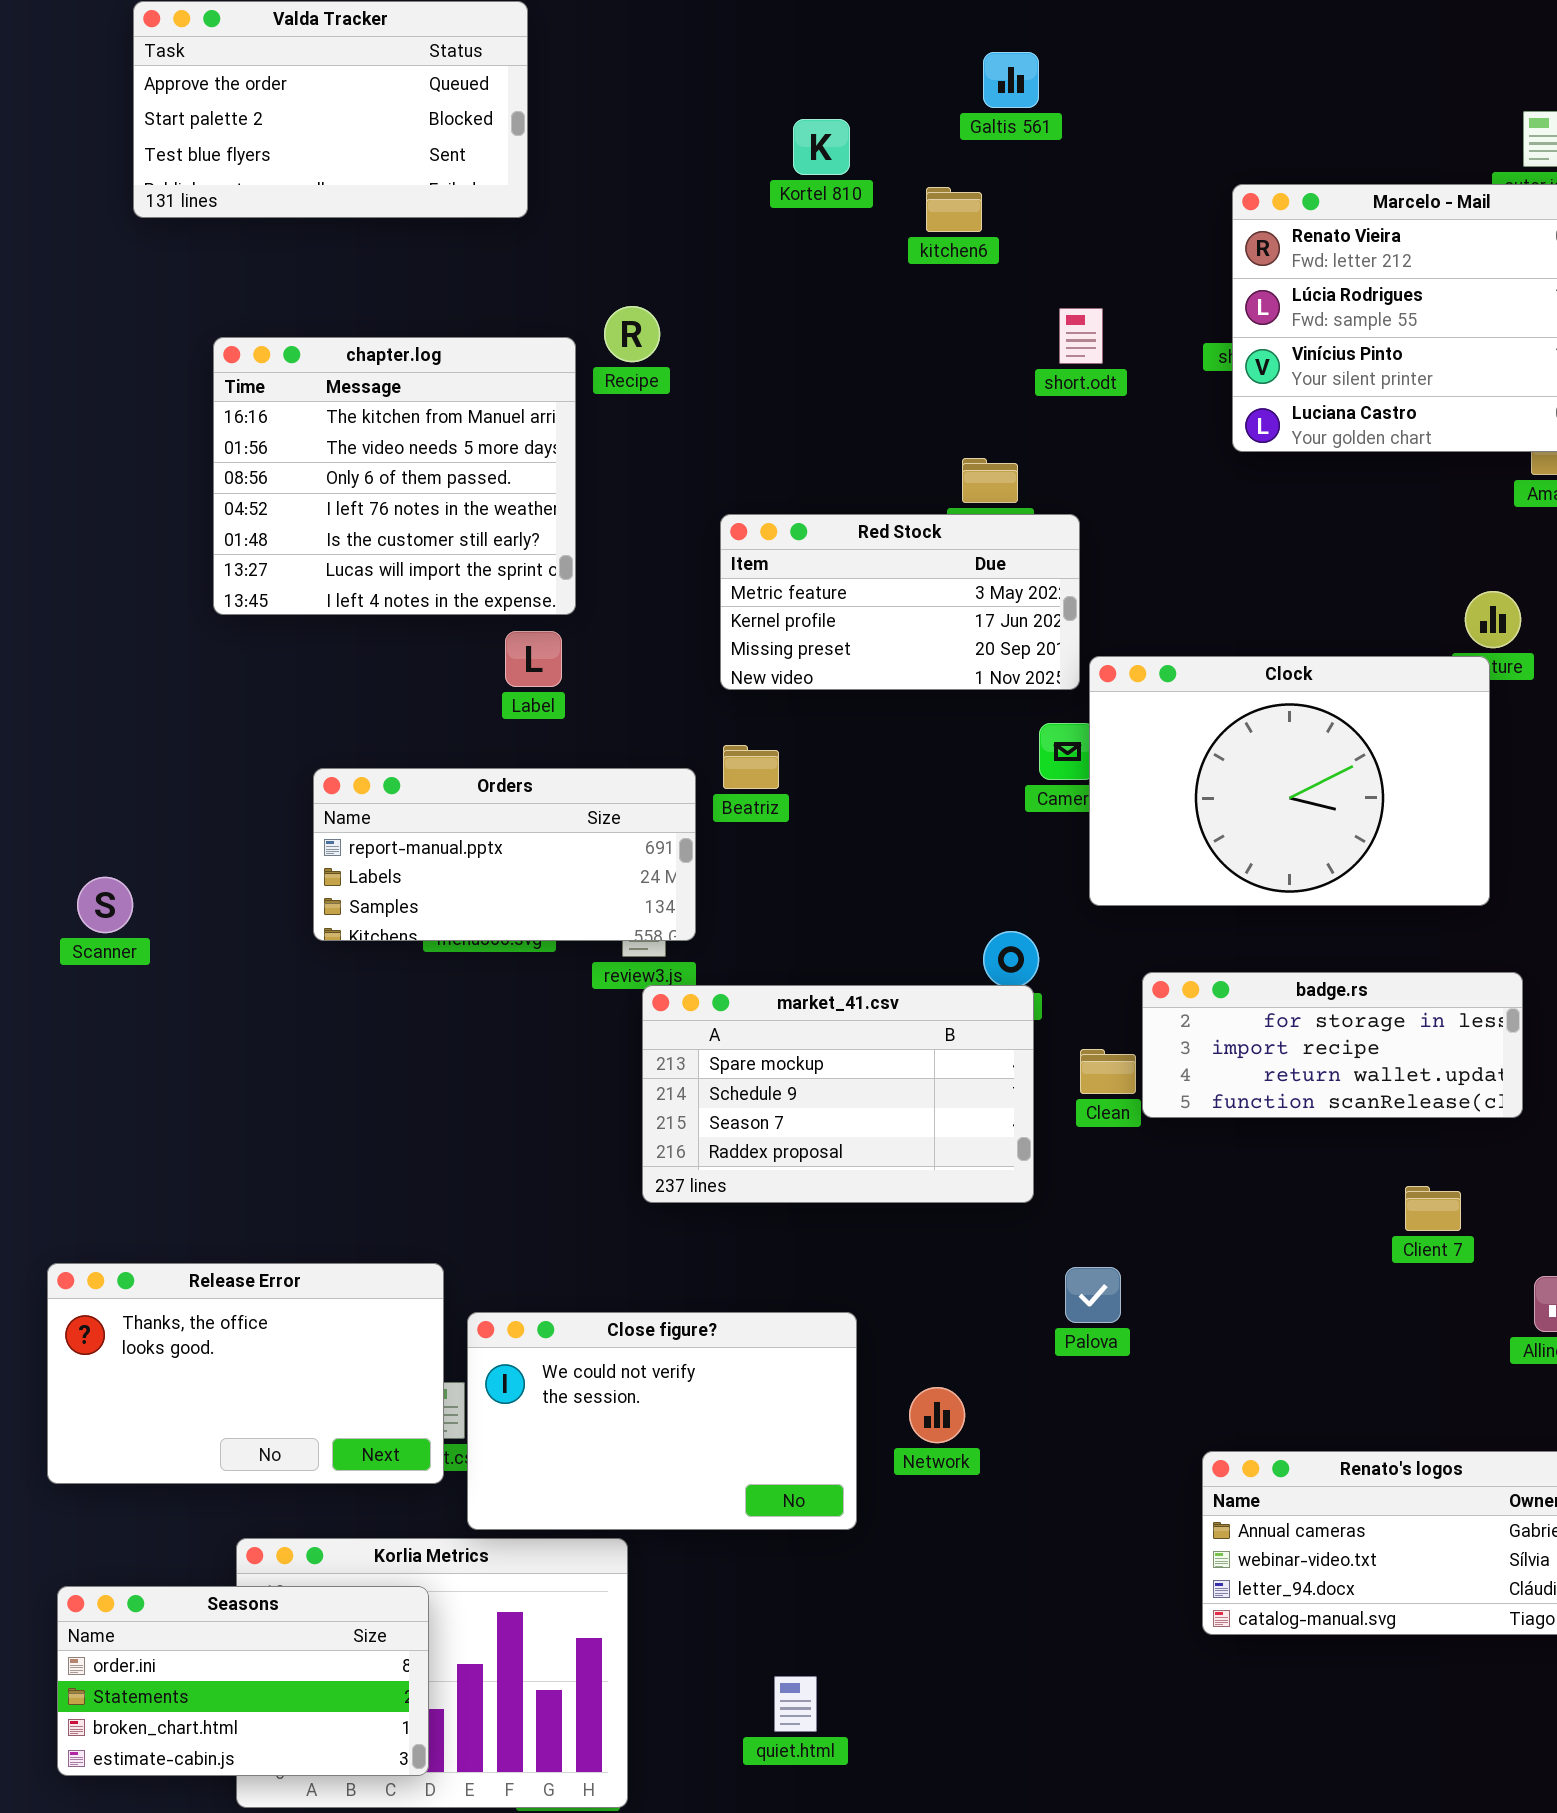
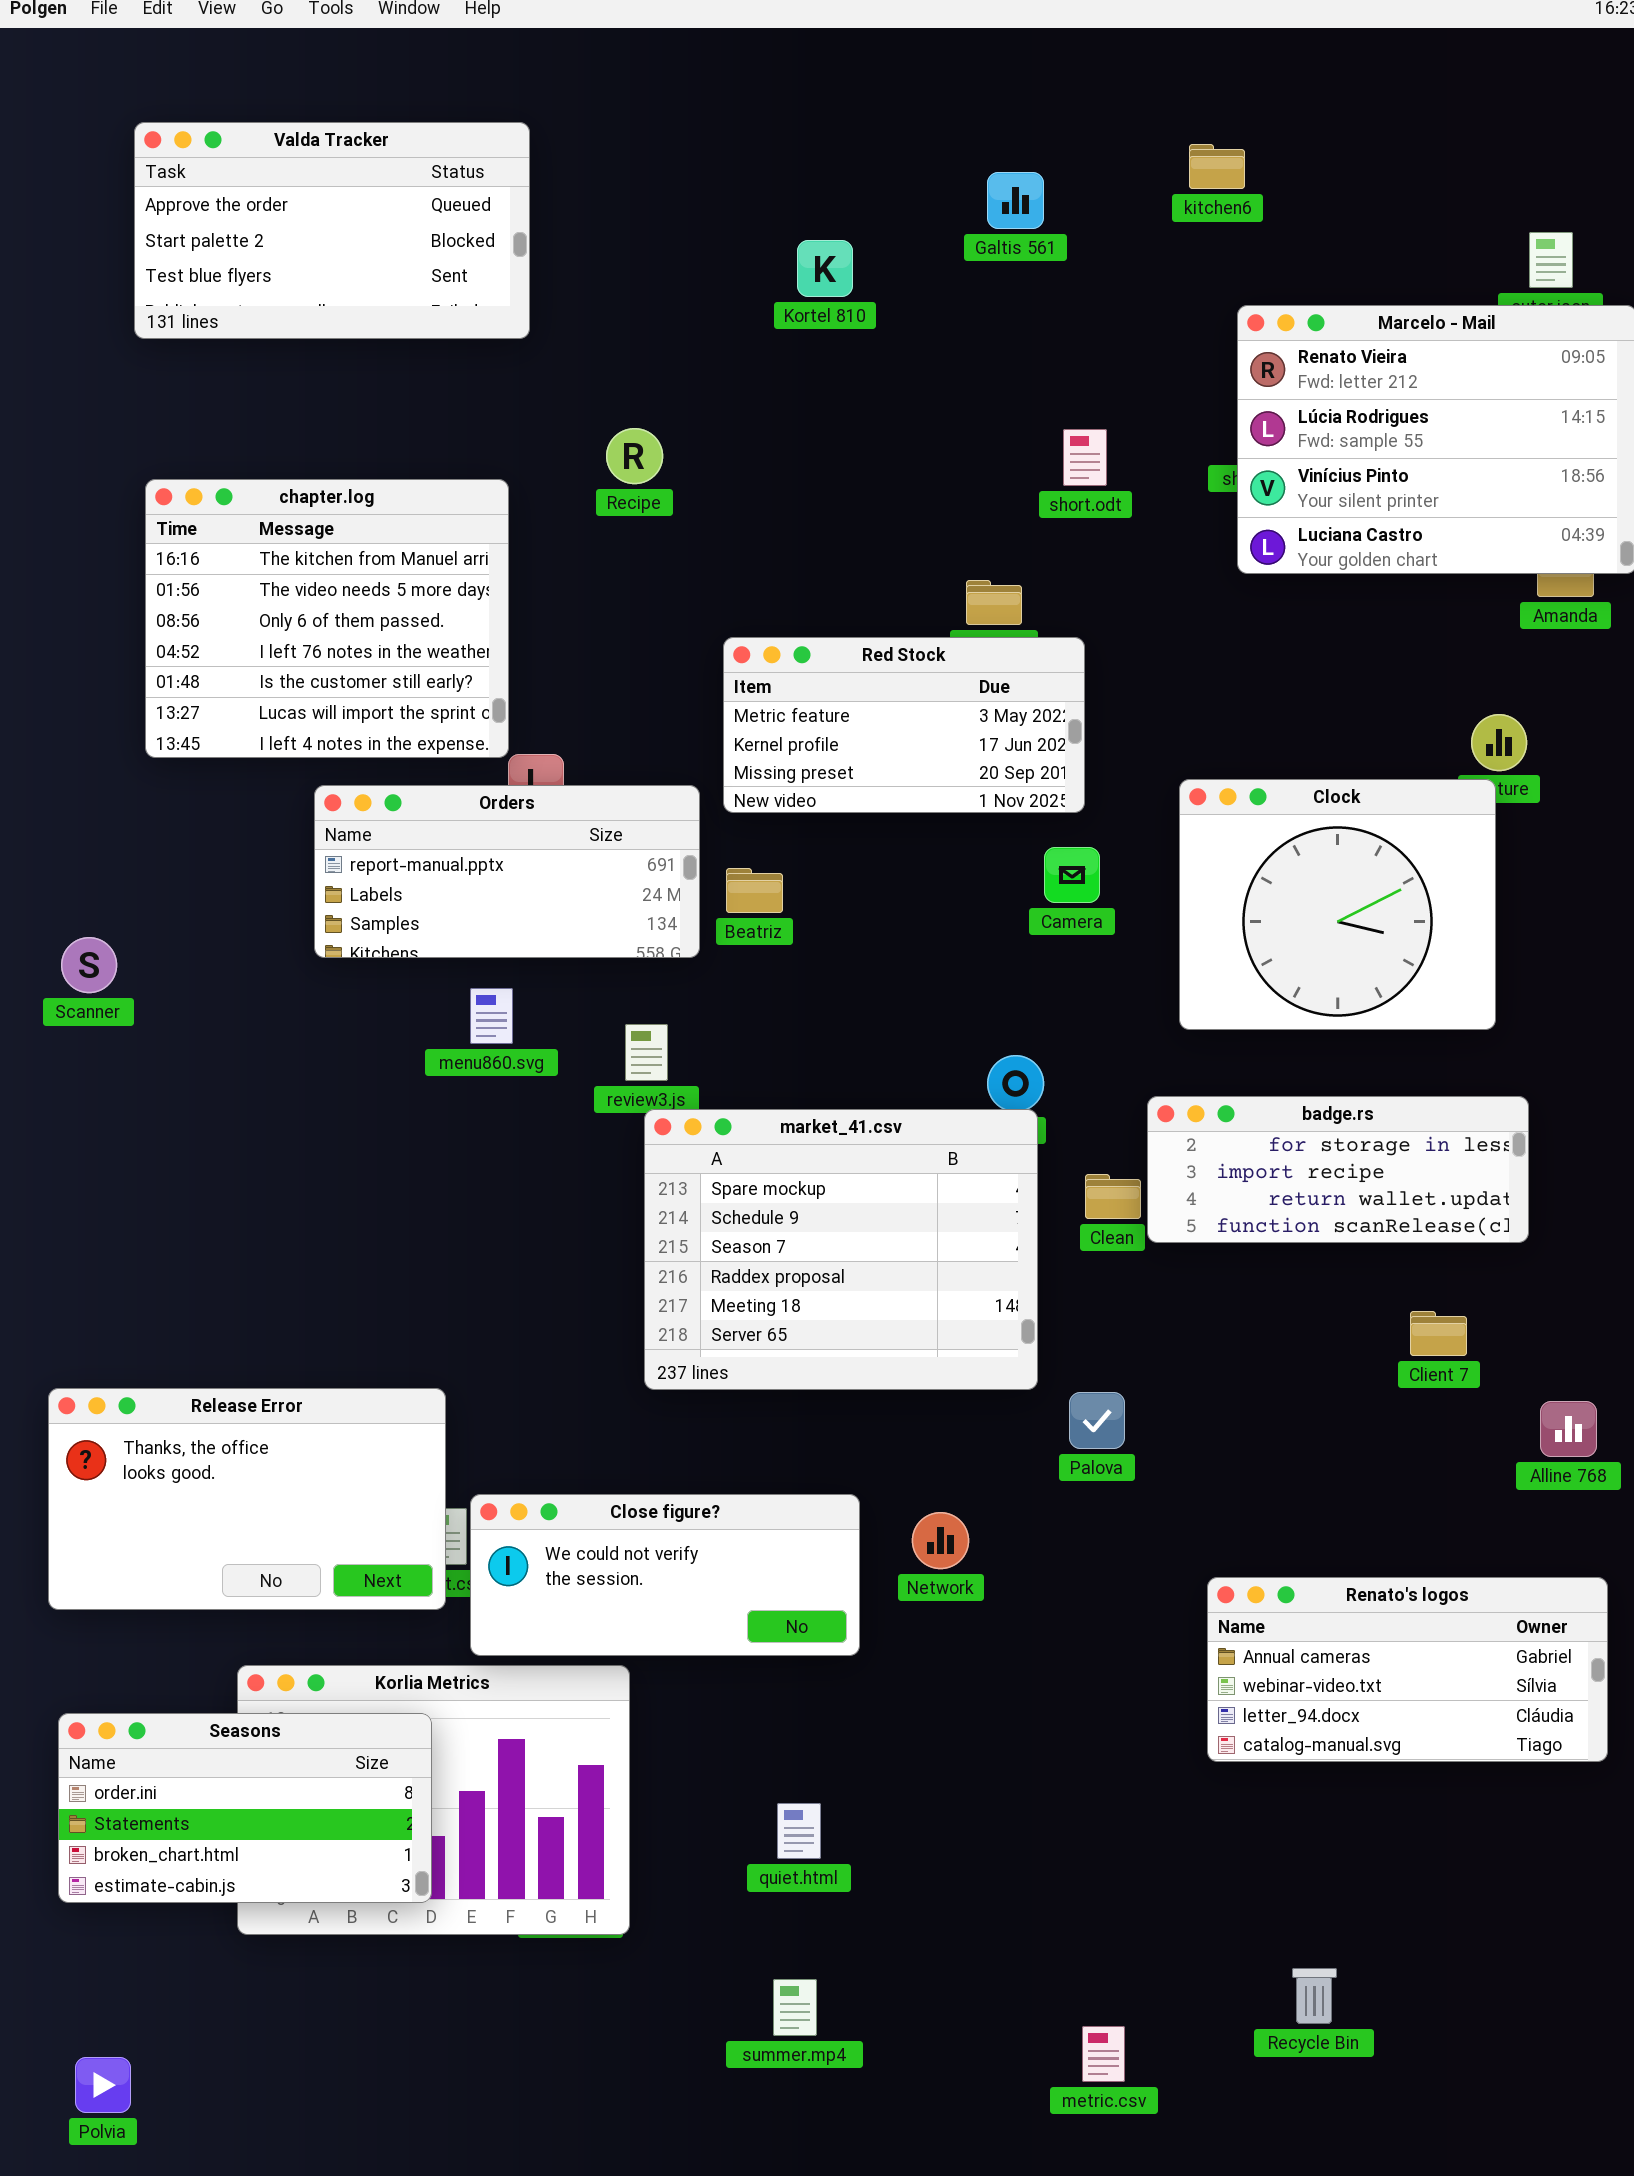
kitchen6: [926,187,982,232] -> [1189,144,1245,189], moved
chapter.log: [213,337,576,615] -> [145,479,509,758], moved
Clock: [1089,656,1490,906] -> [1179,779,1496,1030], resized
Orders: [313,768,696,941] -> [314,785,700,958], moved
Scanner: [77,877,133,933] -> [61,937,117,993], moved
market_41.csv: [642,985,1034,1203] -> [644,1109,1038,1390], resized
Close figure?: [467,1312,857,1530] -> [470,1494,860,1656], resized

